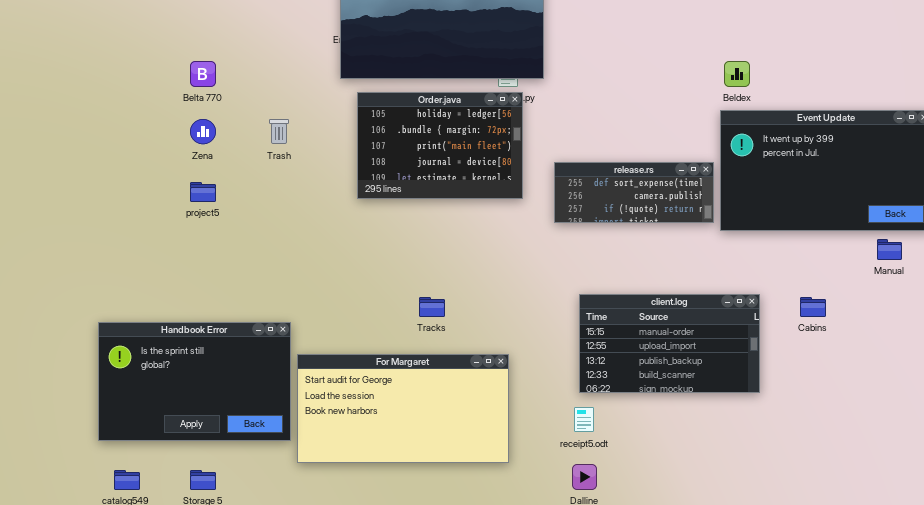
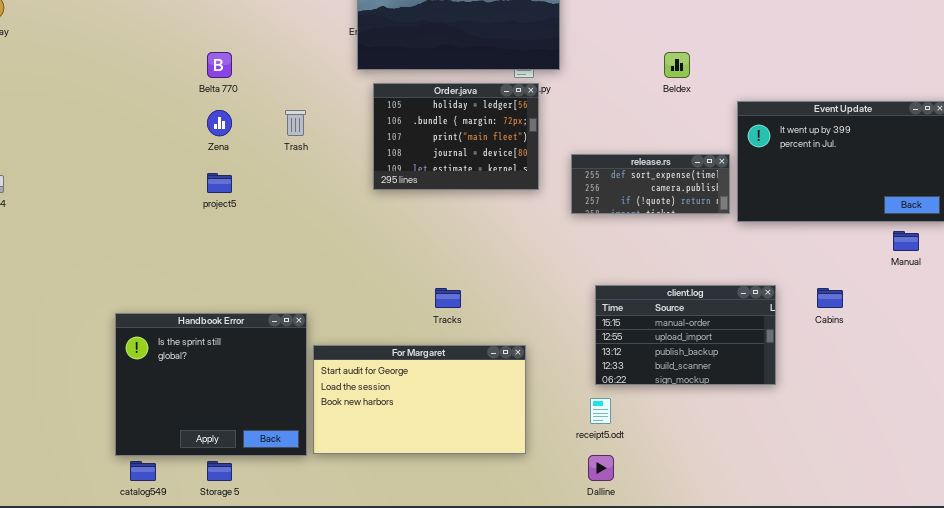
Beldex: [724,61,750,87] -> [664,52,690,78], moved
Handbook Error: [98,322,291,441] -> [115,313,307,456], resized

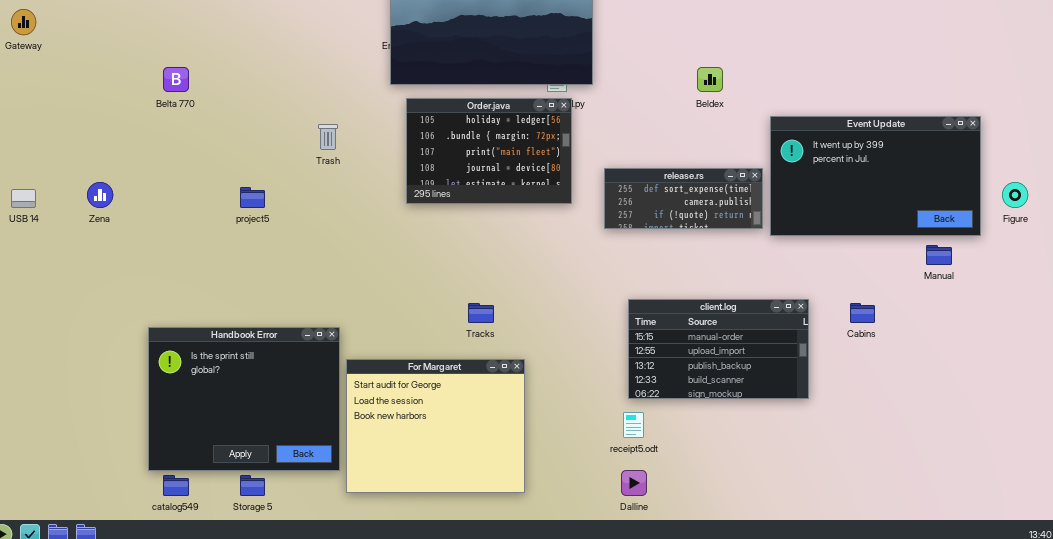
Belta 770: [207,52,232,78] -> [163,67,189,92], moved
Zena: [207,110,232,136] -> [87,182,113,208], moved
For Margaret: [313,345,526,454] -> [346,359,525,493], resized

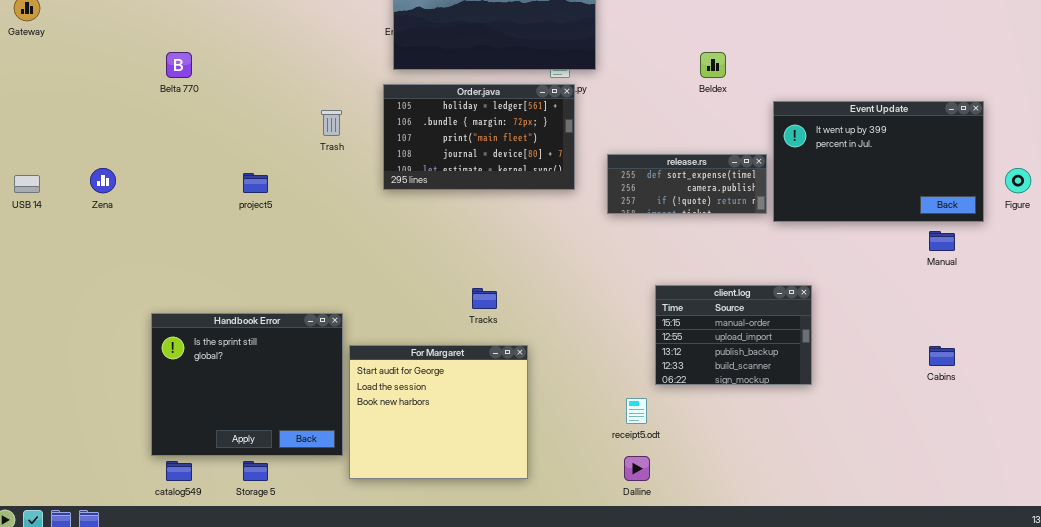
Order.java: [406,98,572,204] -> [383,84,575,190], resized
client.log: [628,299,809,399] -> [655,285,812,385], resized
Cabins: [850,303,875,323] -> [929,346,955,366], moved

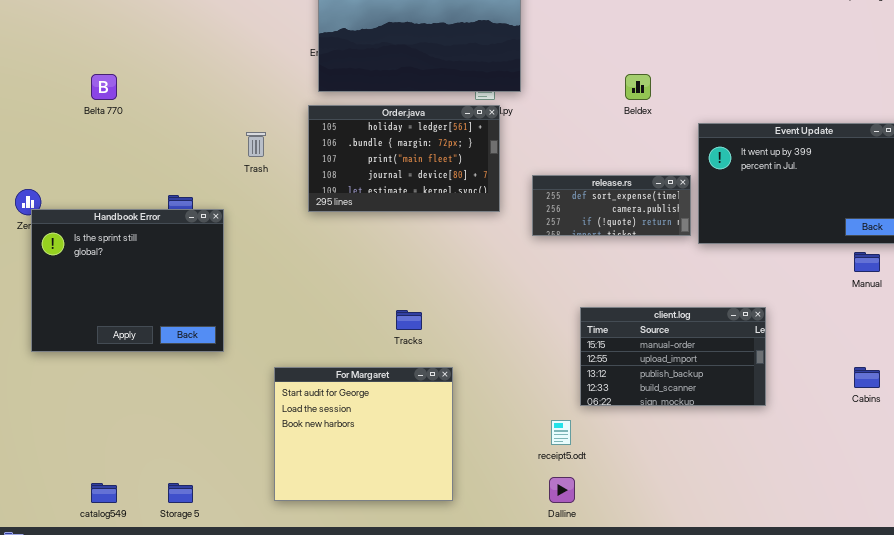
client.log: [655,285,812,385] -> [580,307,766,406], resized
Handbook Error: [151,313,343,456] -> [31,209,224,352], moved

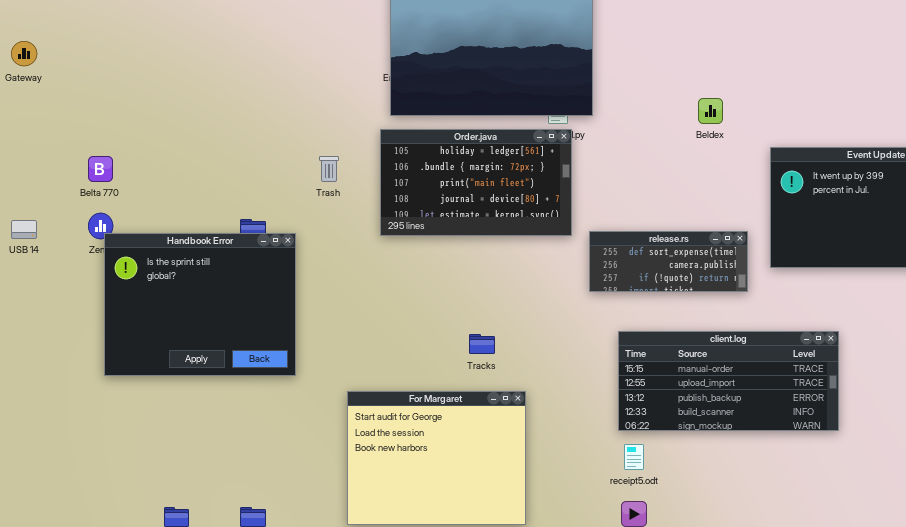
Belta 770: [91,74,117,100] -> [88,156,113,182], moved
release.rs: [532,175,691,236] -> [589,231,748,292], moved
client.log: [580,307,766,406] -> [618,331,839,431], resized

